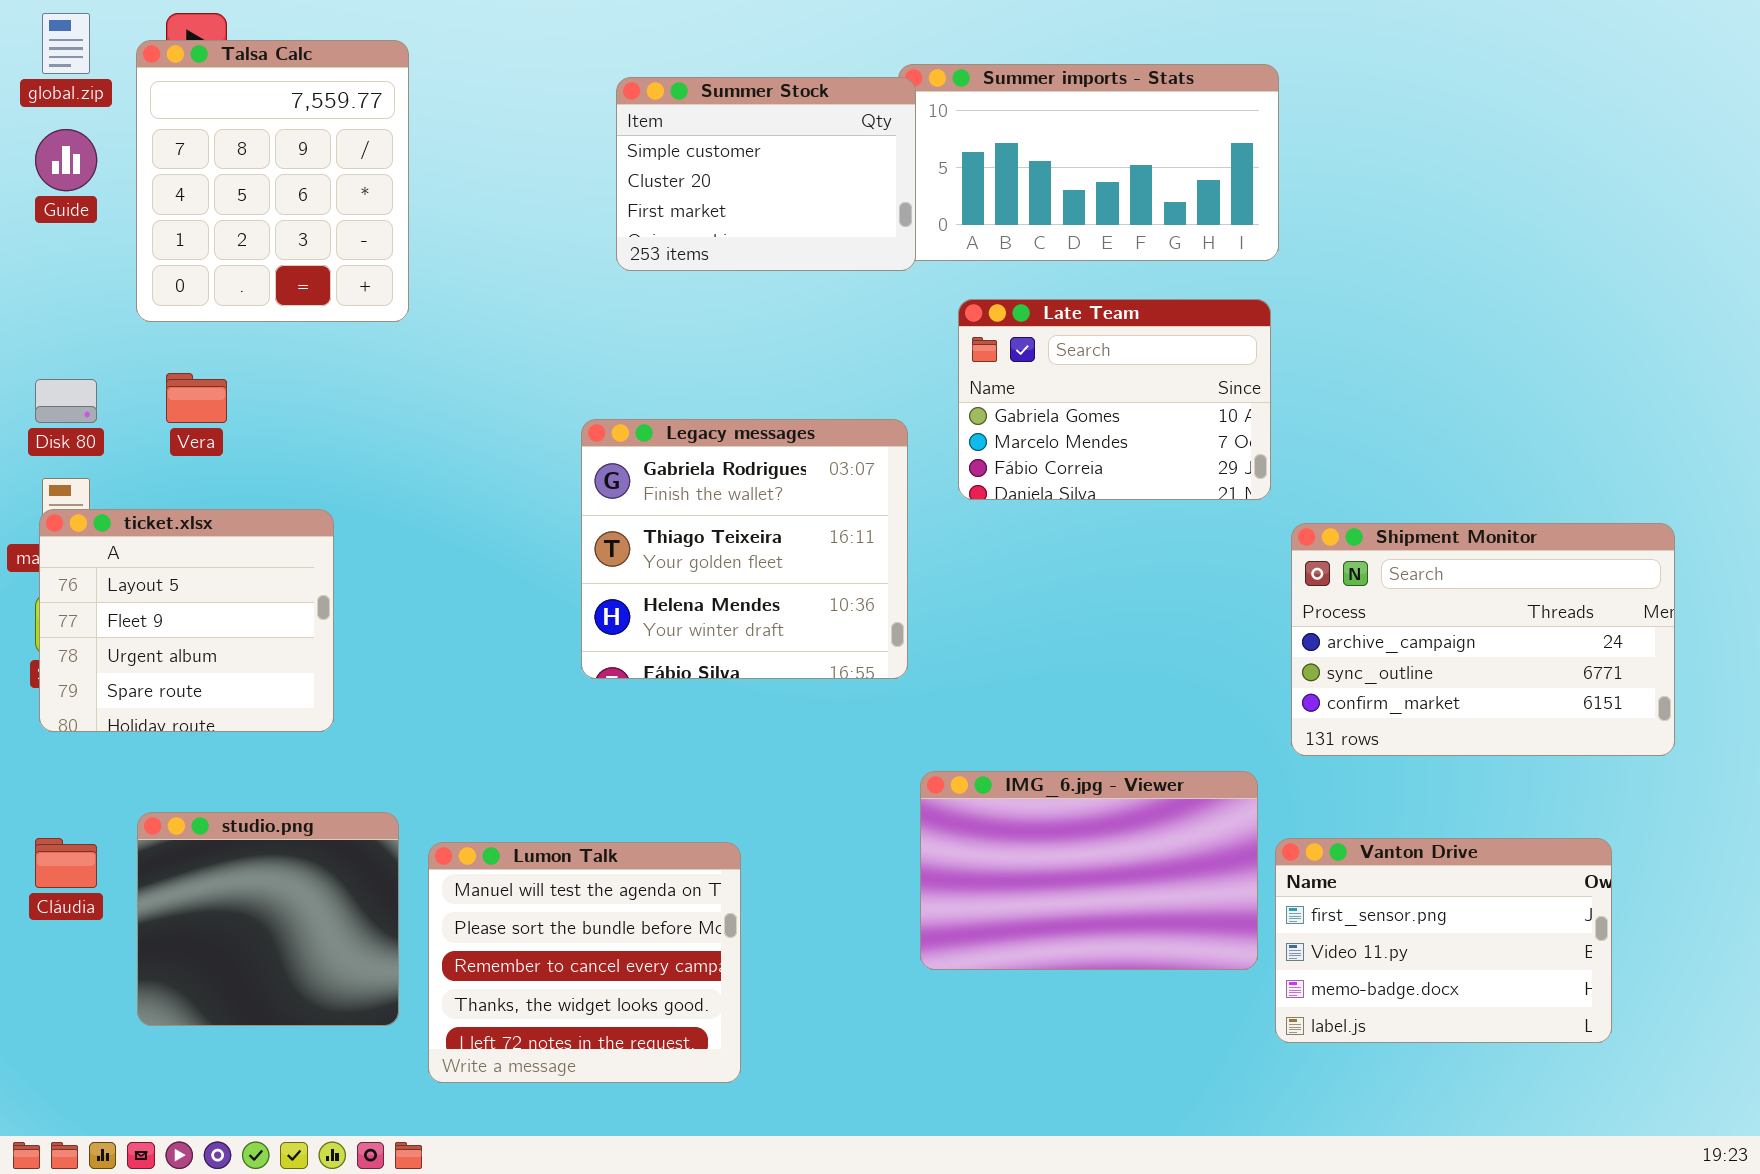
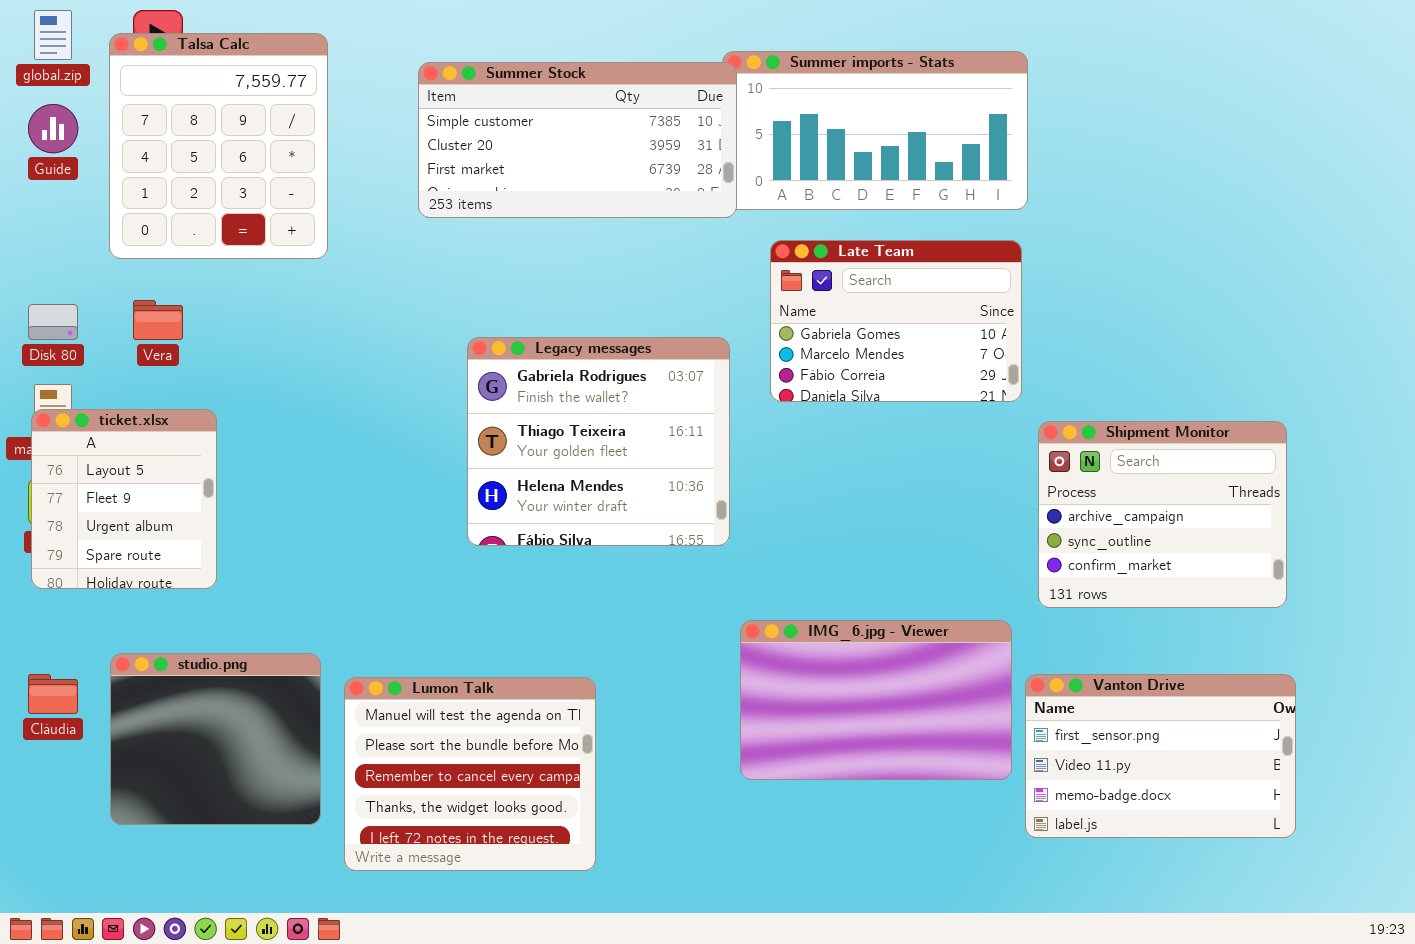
Summer Stock: [616,77,916,271] -> [418,62,737,218], resized
ticket.xlsx: [39,509,334,732] -> [31,409,217,589], resized
Shipment Monitor: [1291,523,1675,756] -> [1038,421,1287,608], resized

